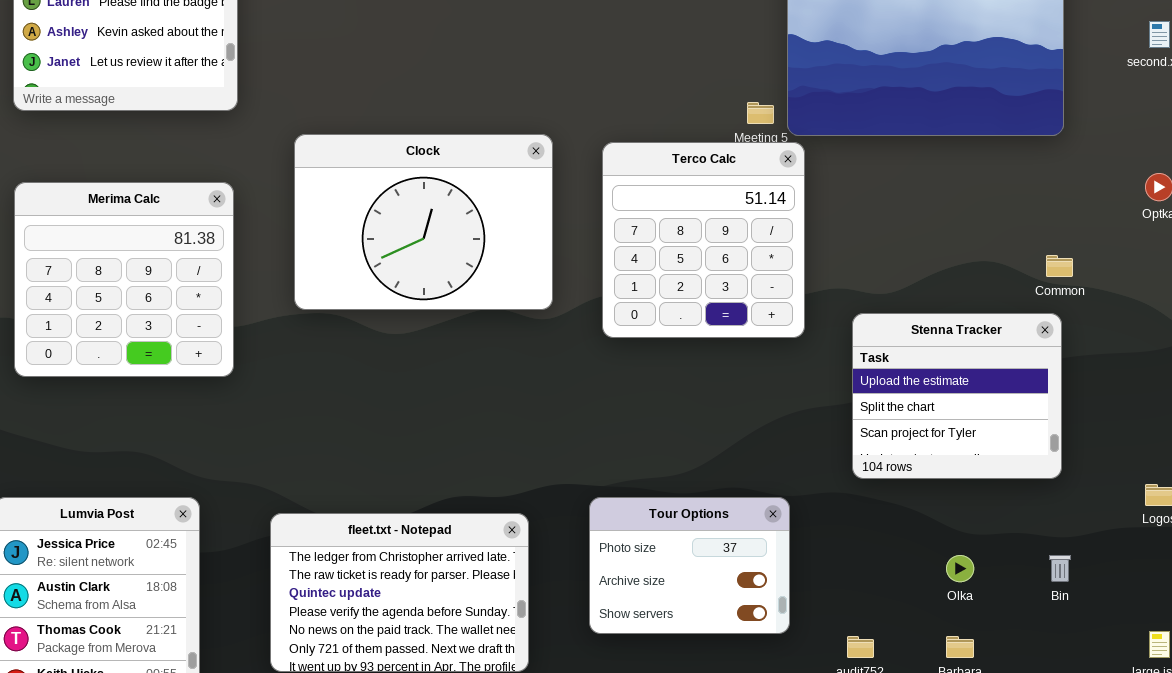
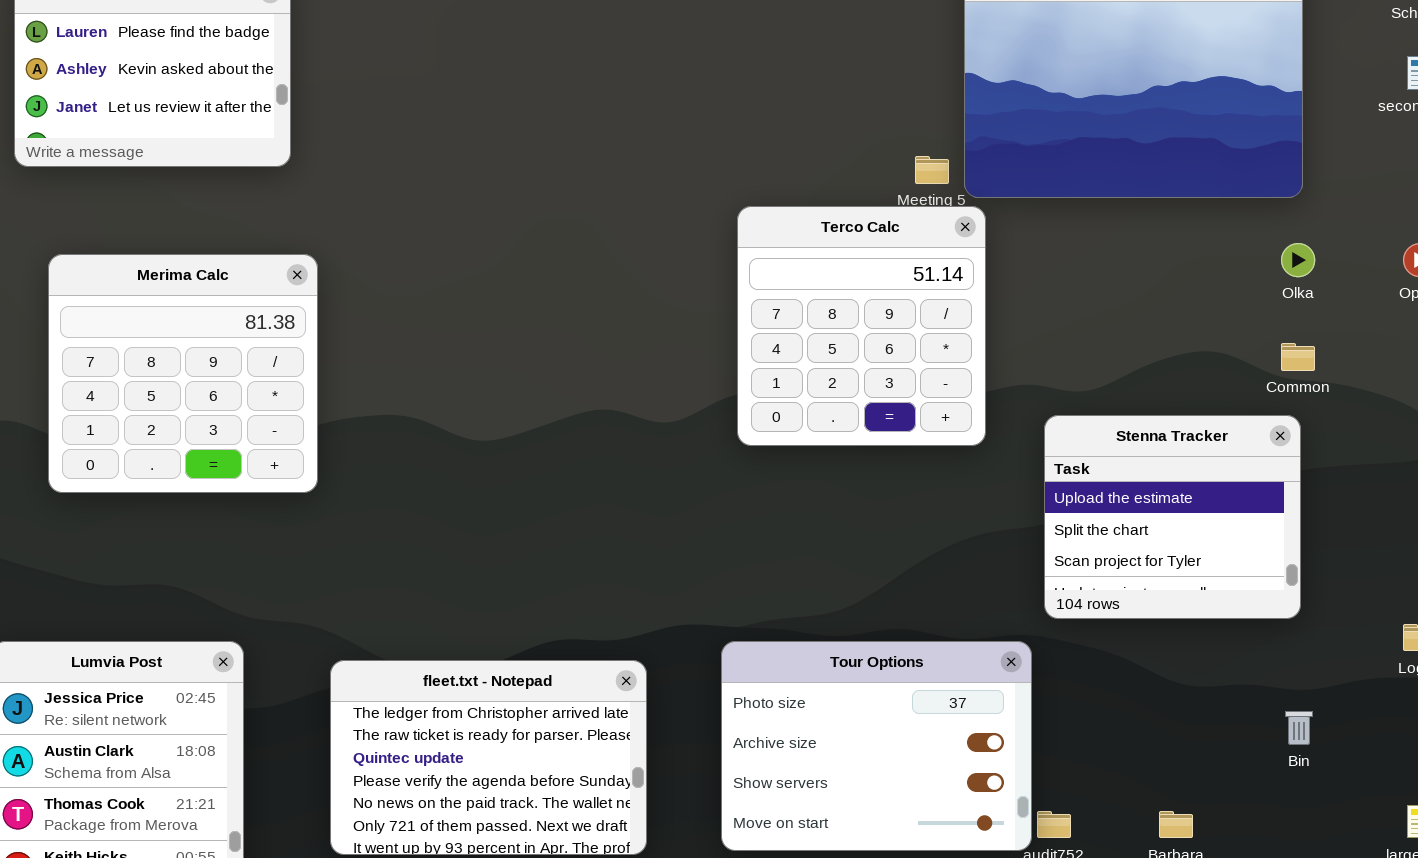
Clock: [294,134,553,310] -> none, closed
Merima Calc: [14,182,234,377] -> [48,254,318,493], moved
Tour Options: [589,497,790,634] -> [721,641,1032,851], resized
Olka: [946,555,974,582] -> [1281,243,1315,277], moved

